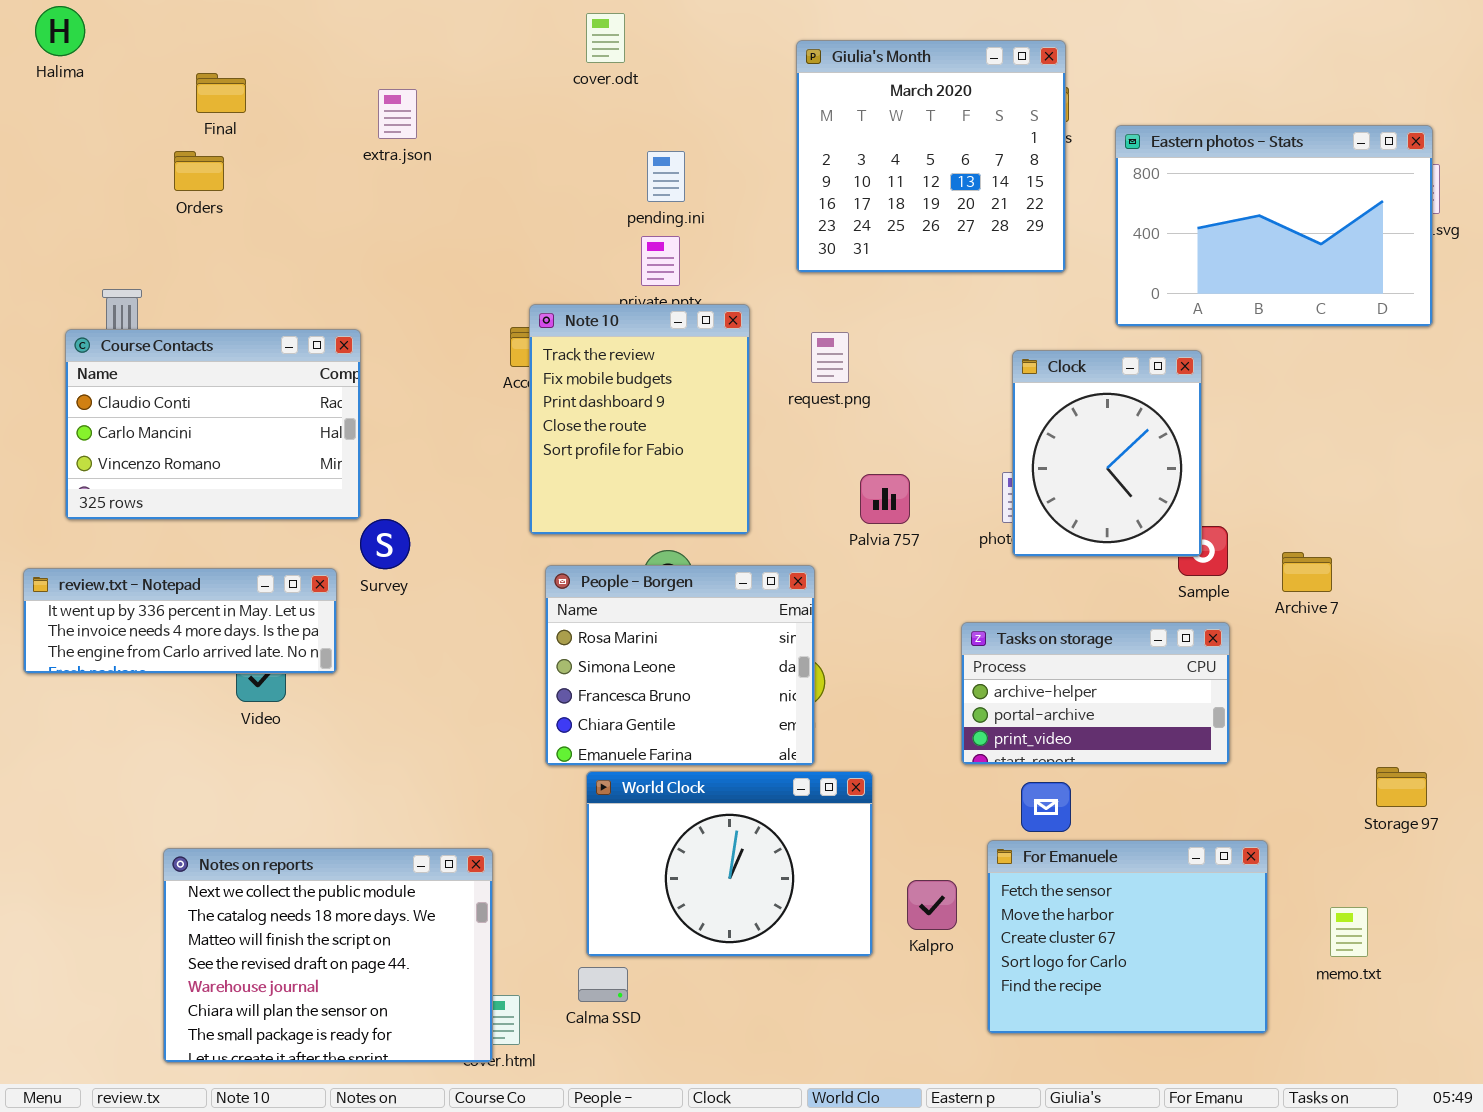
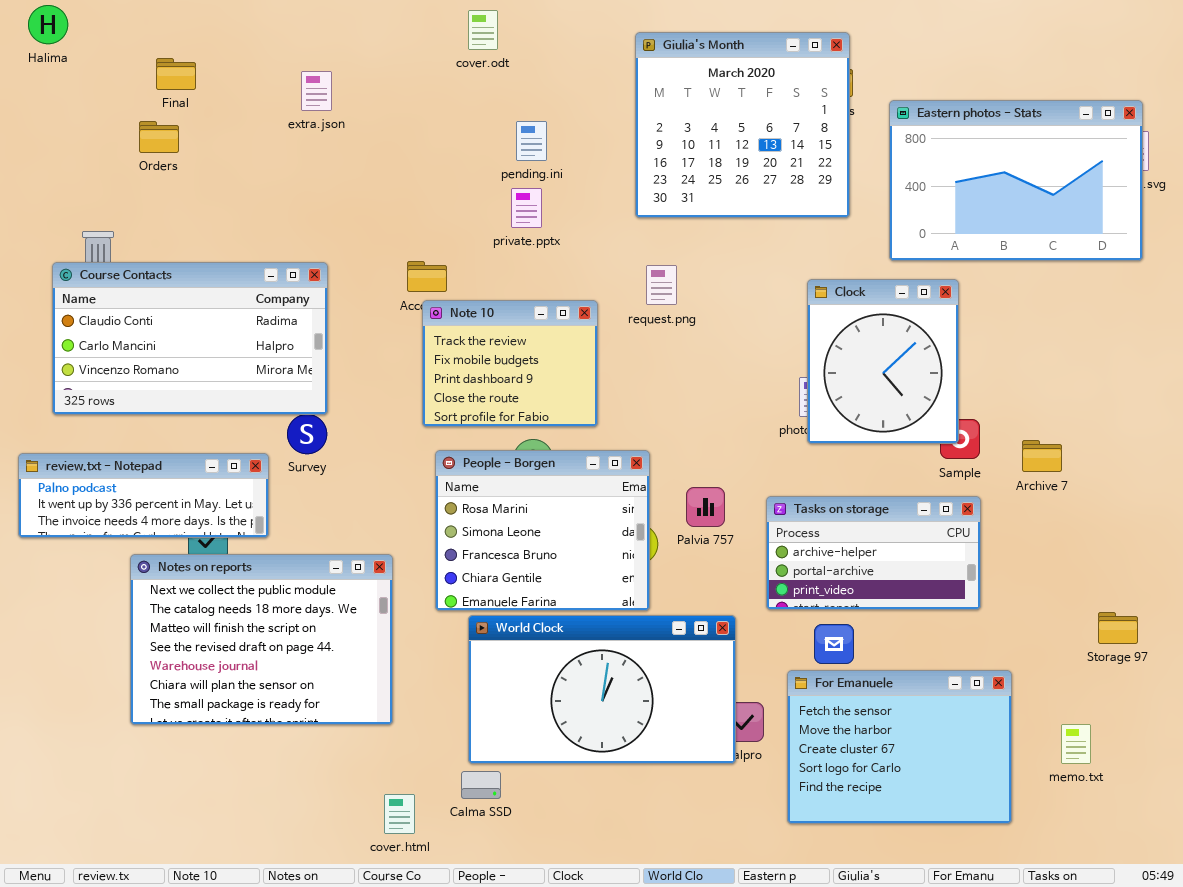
Note 10: [529,304,750,535] -> [422,300,598,427], resized
Course Contacts: [65,329,361,520] -> [52,262,328,415], resized
Palvia 757: [860,474,910,524] -> [686,487,725,527], moved
review.txt - Notepad: [23,568,337,674] -> [18,453,269,538], scrolled up 1 row
World Clock: [586,771,873,957] -> [468,615,736,764], resized
Notes on reports: [163,848,493,1063] -> [130,554,393,725], moved

